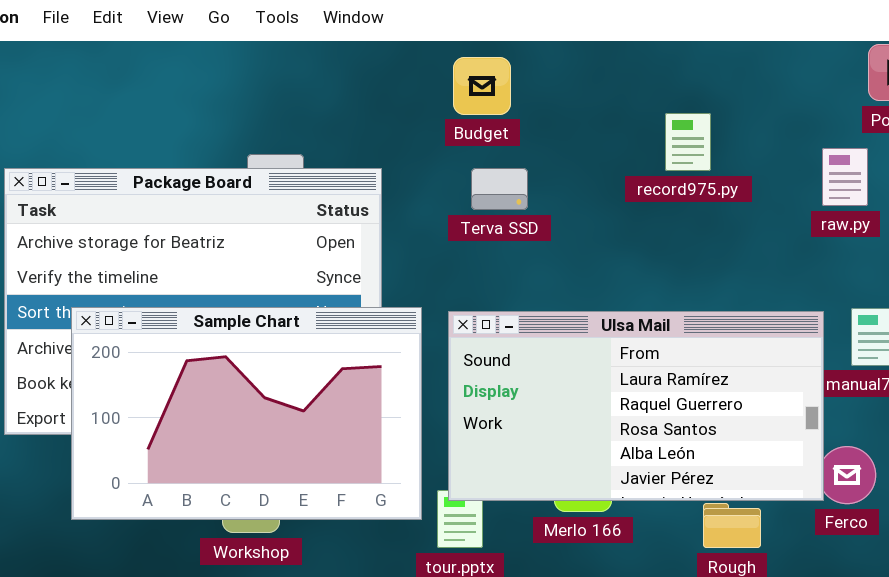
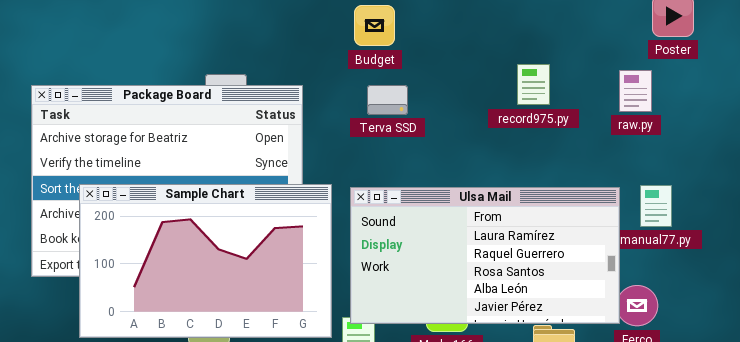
record975.py: [665,113,711,171] -> [517,64,550,105], moved

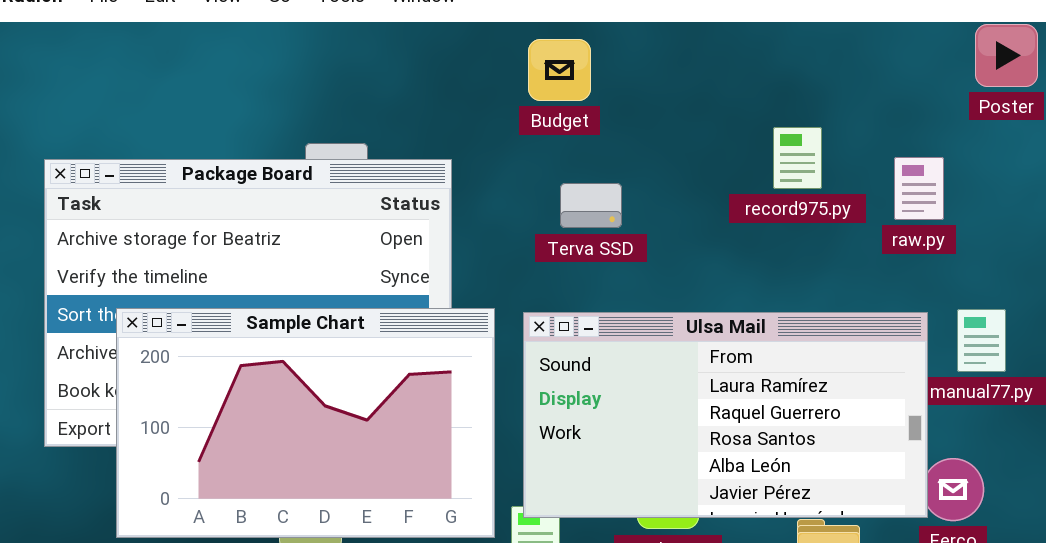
raw.py: [619,70,652,112] -> [894,157,944,220], moved
Terva SSD: [367,85,408,115] -> [560,183,622,228], moved

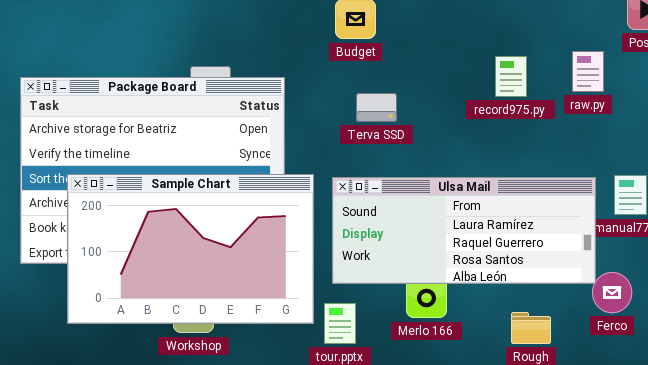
raw.py: [894,157,944,220] -> [572,51,604,92], moved
Ulsa Mail: [523,312,928,518] -> [332,177,596,284], resized

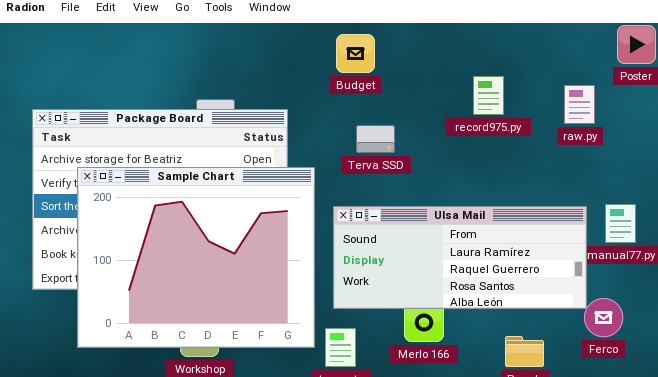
record975.py: [495,56,527,97] -> [473,76,504,115], moved
Sample Chart: [67,174,314,324] -> [77,167,315,348], resized

